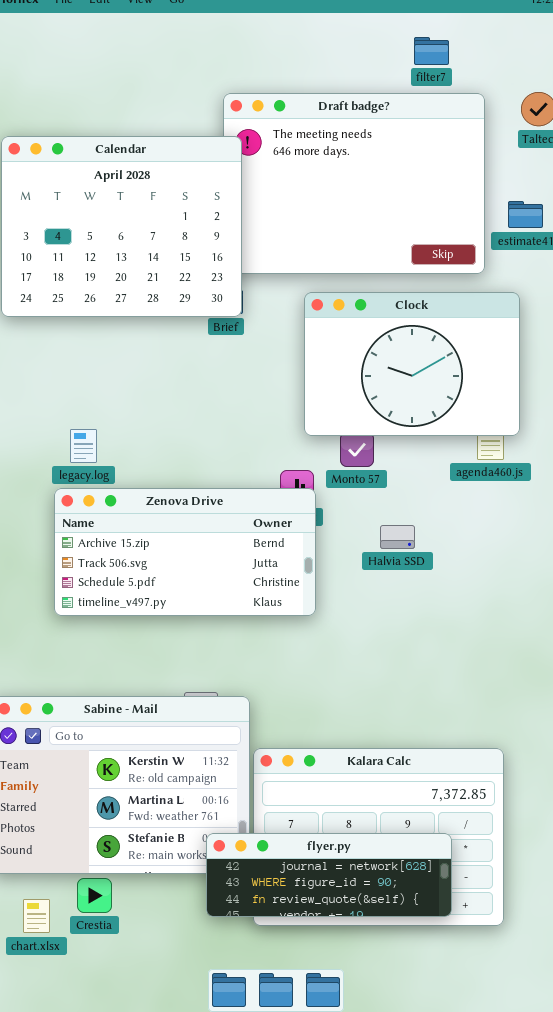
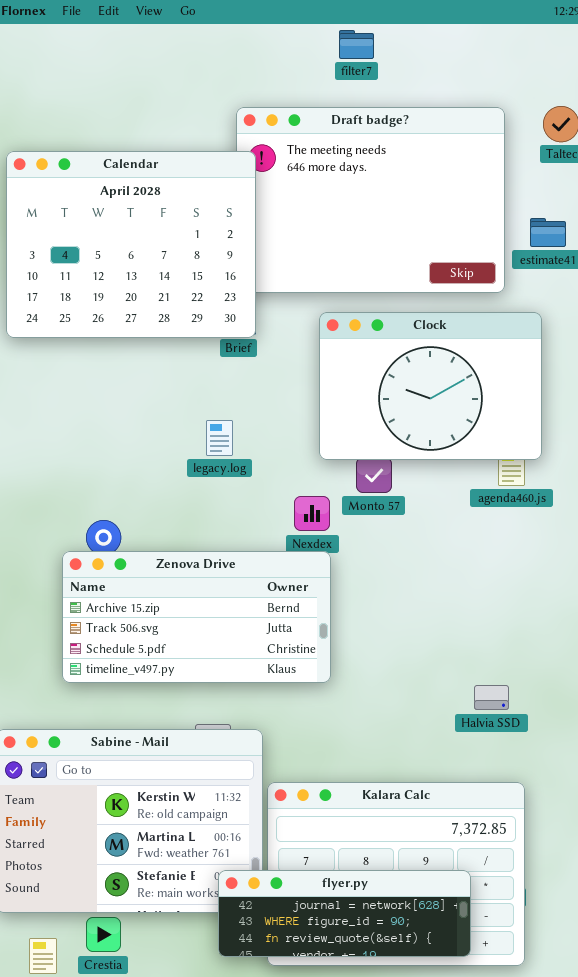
filter7: [414,37,449,65] -> [339,30,374,59], moved
legacy.log: [70,429,97,463] -> [206,420,233,456], moved
Zenova Drive: [54,488,316,616] -> [62,551,331,683], moved
Halvia SSD: [380,525,415,549] -> [474,685,509,710], moved

